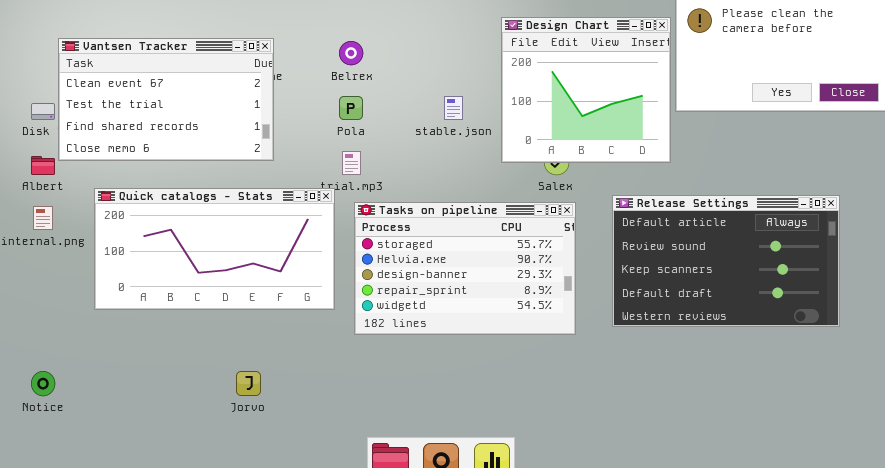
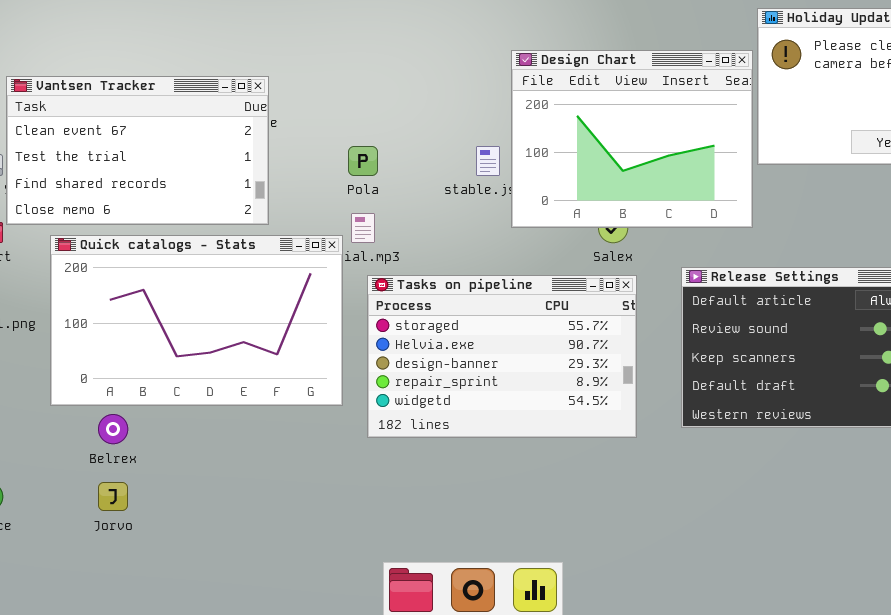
Design Chart: [501,17,671,163] -> [511,50,753,228], resized
Belrex: [339,41,363,65] -> [98,414,128,444], moved
Quick catalogs - Stats: [94,188,335,310] -> [50,235,343,406], resized
Jorvo: [236,371,261,396] -> [98,482,128,511], moved

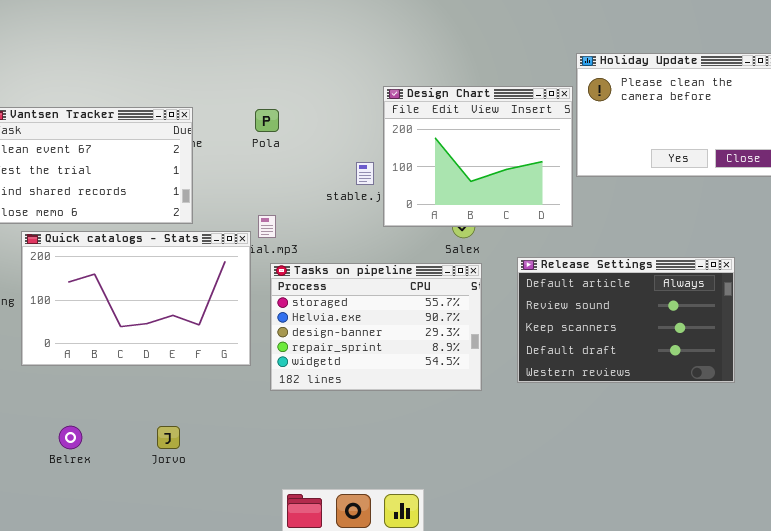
Pola: [348,146,378,176] -> [255,109,279,132], moved
Belrex: [98,414,128,444] -> [59,426,82,449], moved
Jorvo: [98,482,128,511] -> [157,426,180,449], moved

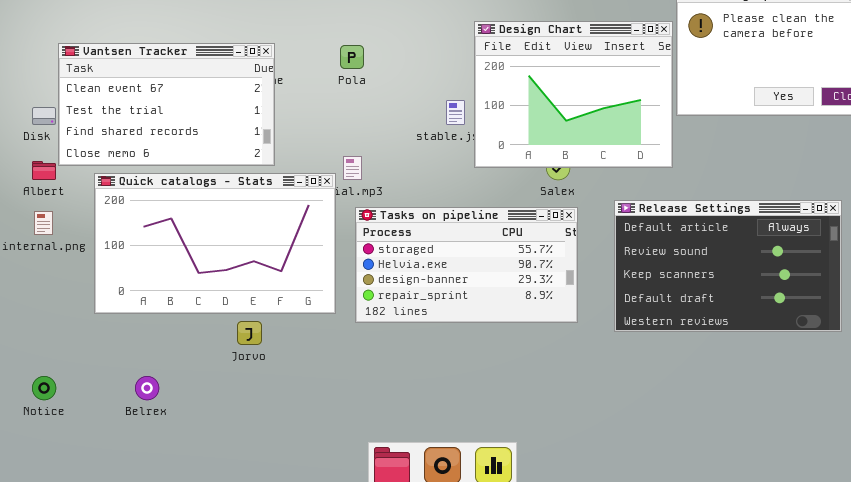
Tasks on pipeline: [270,263,482,391] -> [355,207,578,323], resized
Jorvo: [157,426,180,449] -> [237,321,262,345], moved

